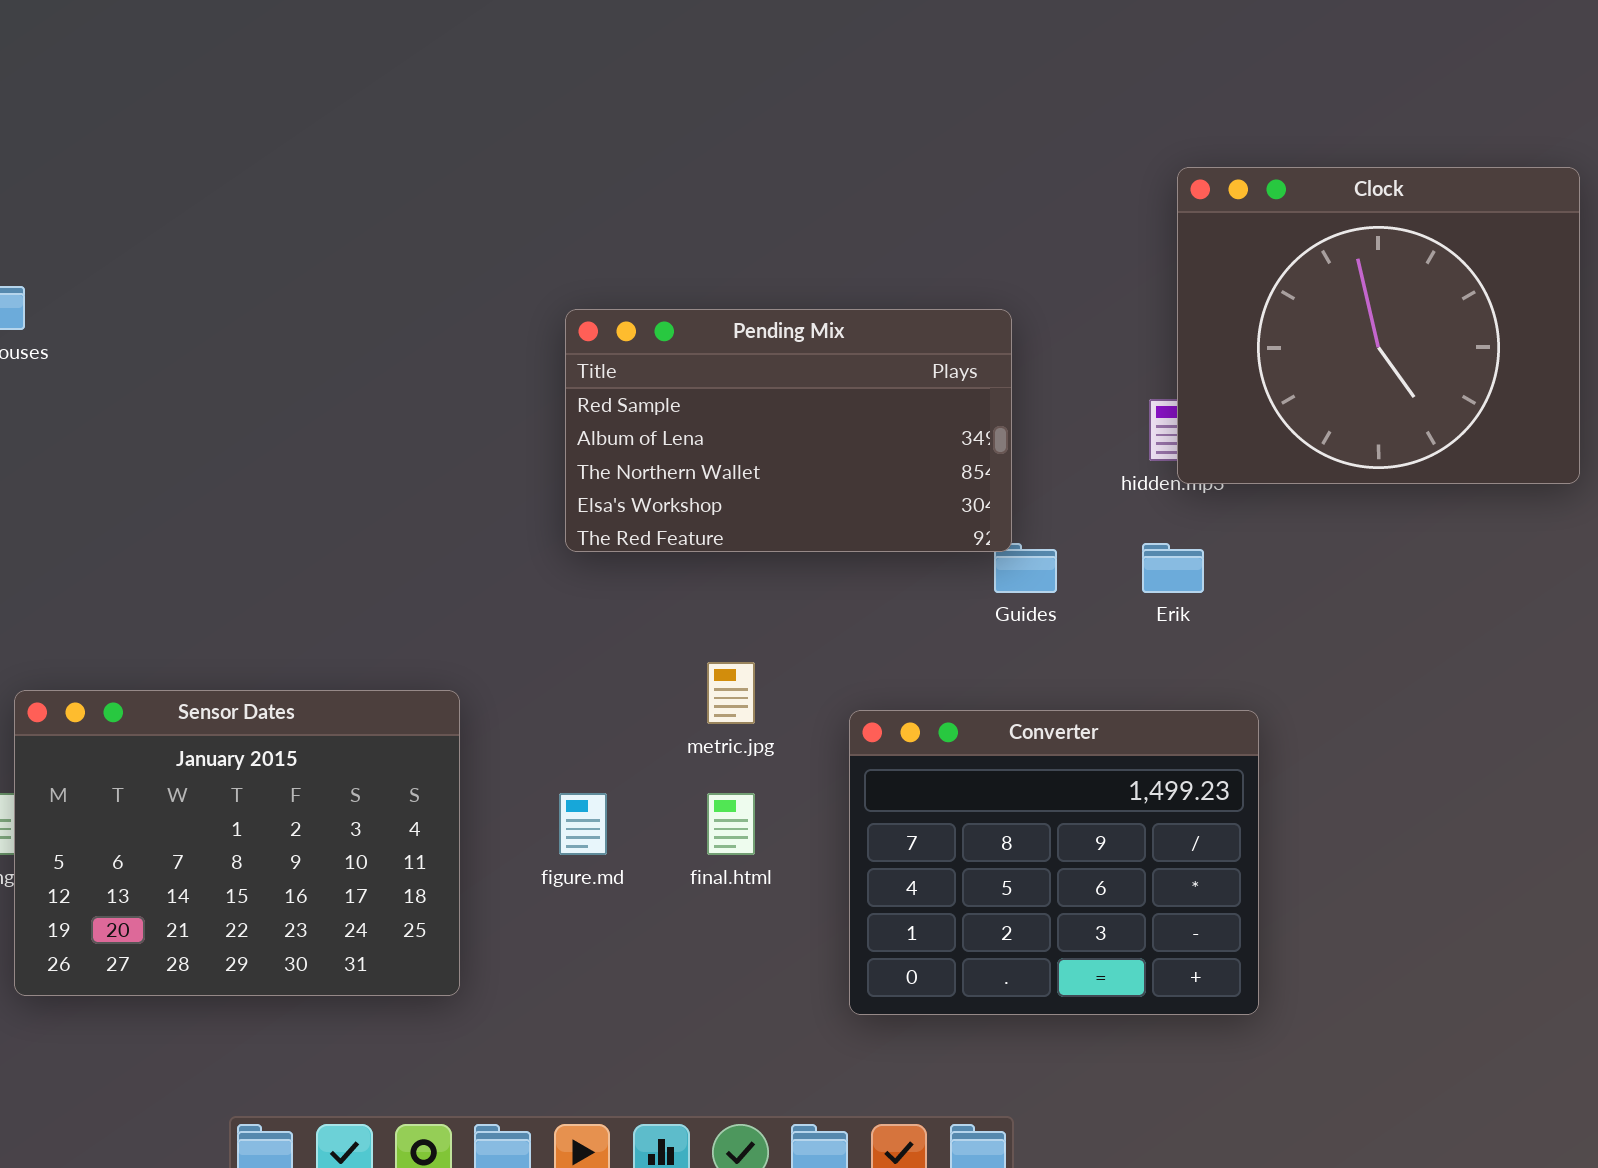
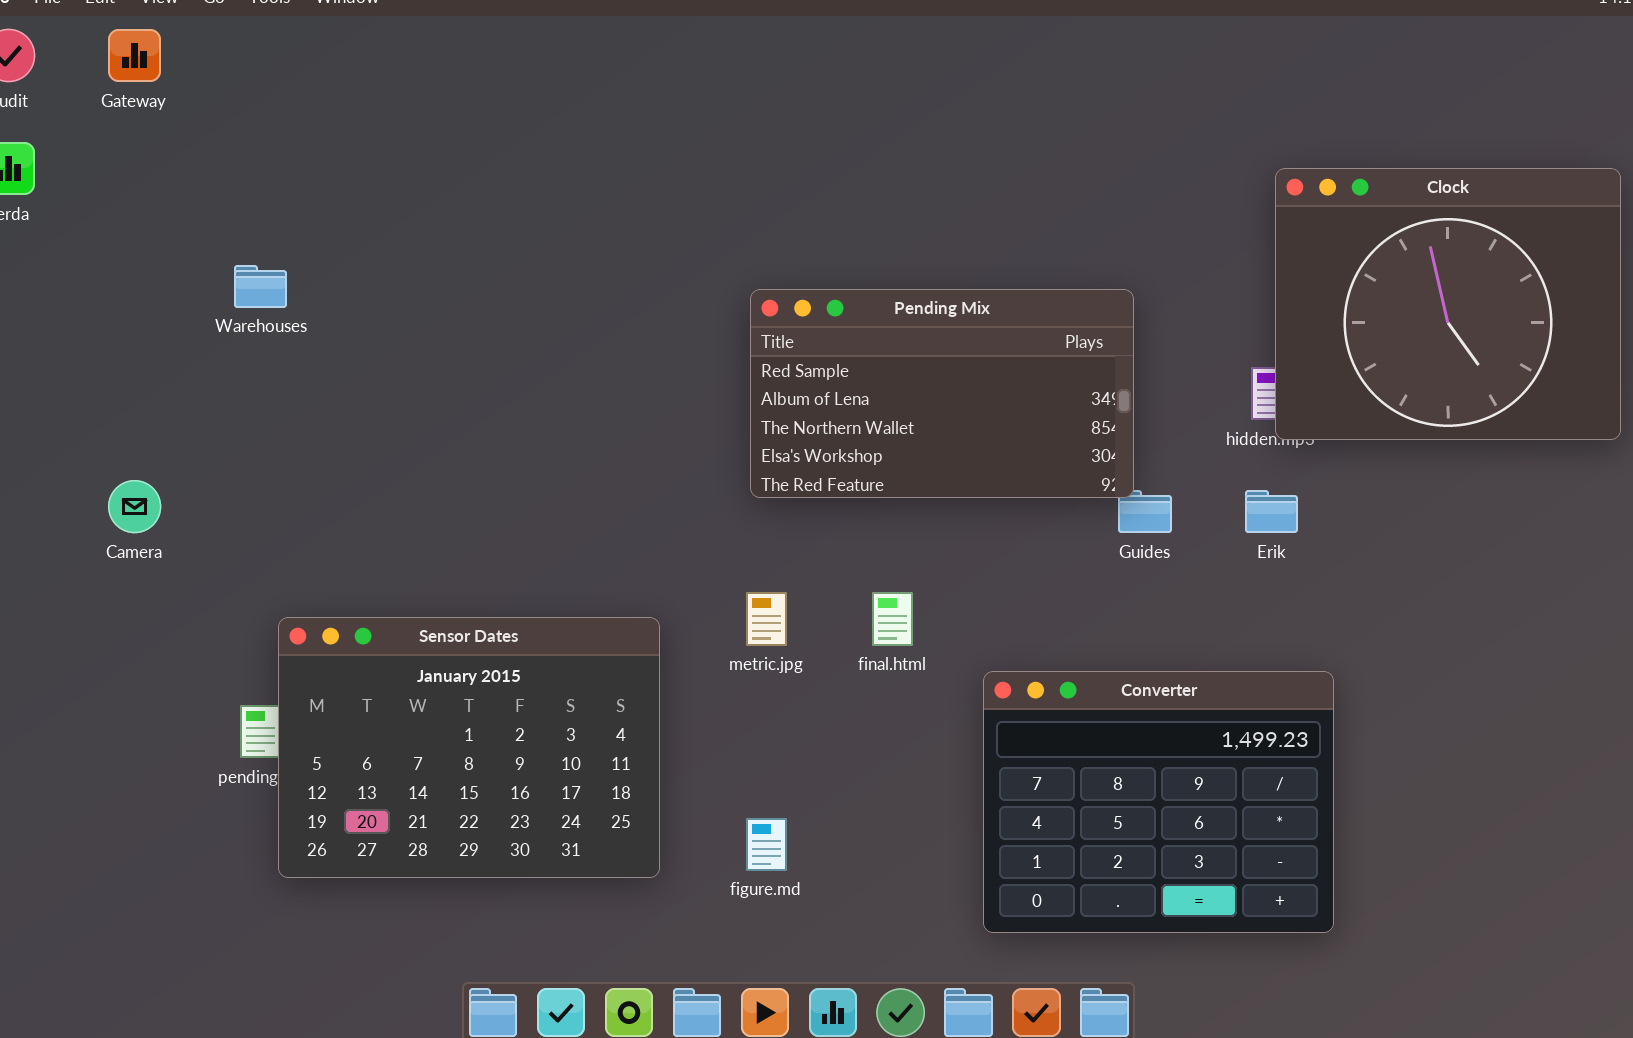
metric.jpg: [707,662,755,724] -> [746,592,787,646], moved
Converter: [849,710,1259,1015] -> [983,671,1334,933], moved
figure.md: [559,793,607,855] -> [746,818,787,871], moved
final.html: [707,793,755,855] -> [872,592,913,646], moved

